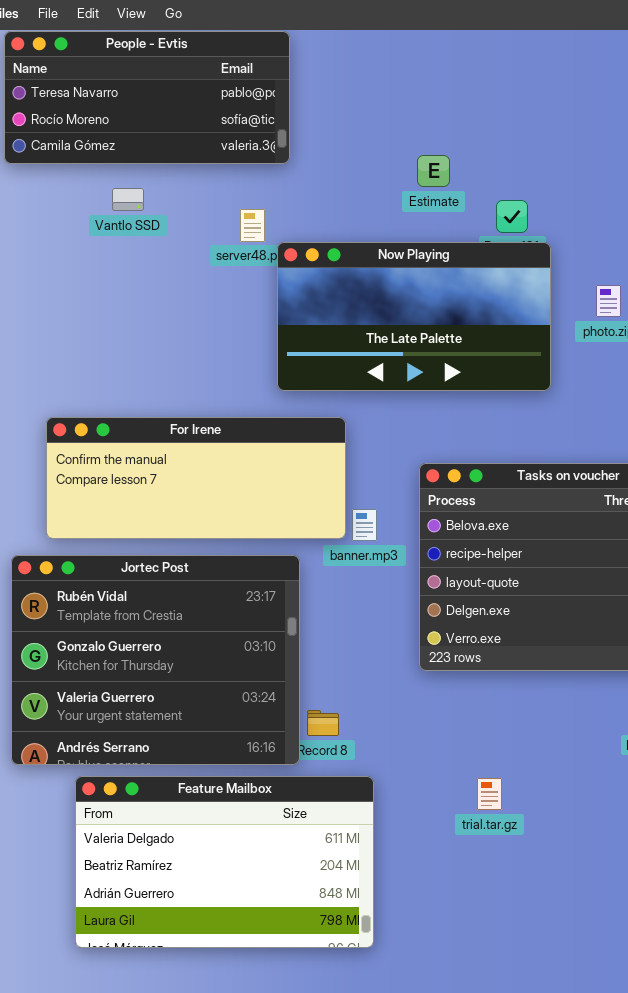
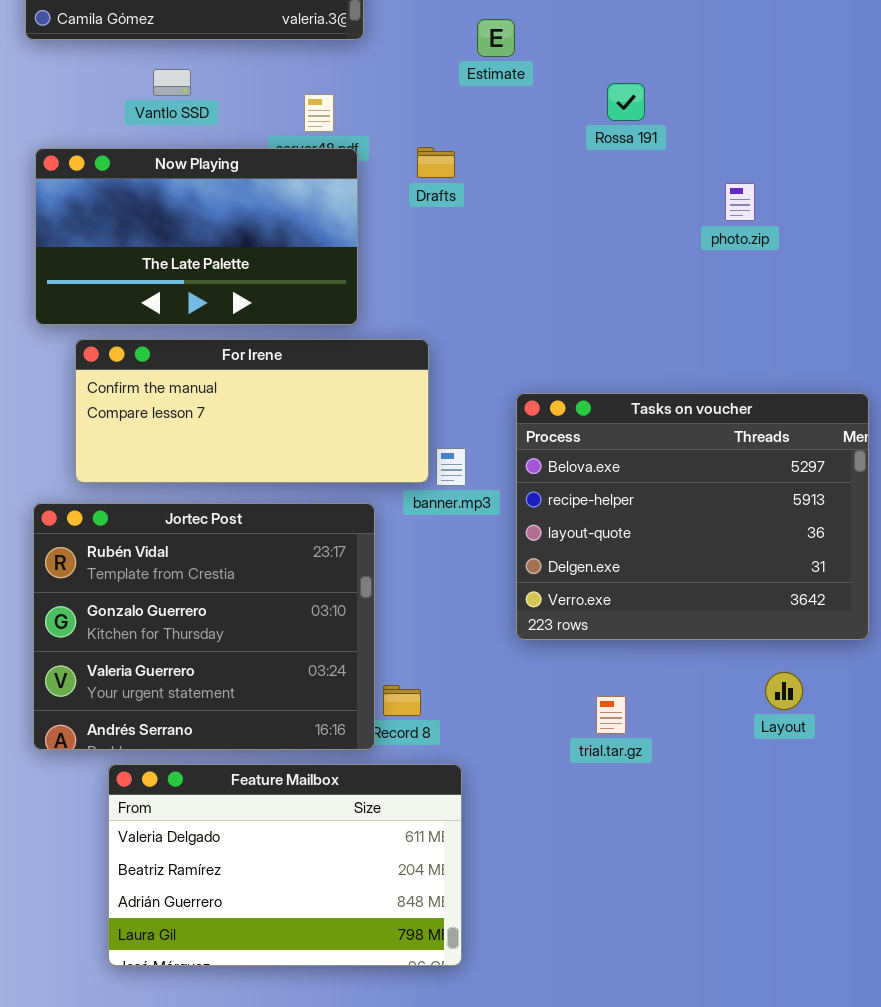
Estimate: [417,155,450,187] -> [477,19,515,57], moved
Now Playing: [277,242,551,391] -> [35,148,358,325], moved
trial.tar.gz: [477,778,502,810] -> [596,696,626,734], moved

